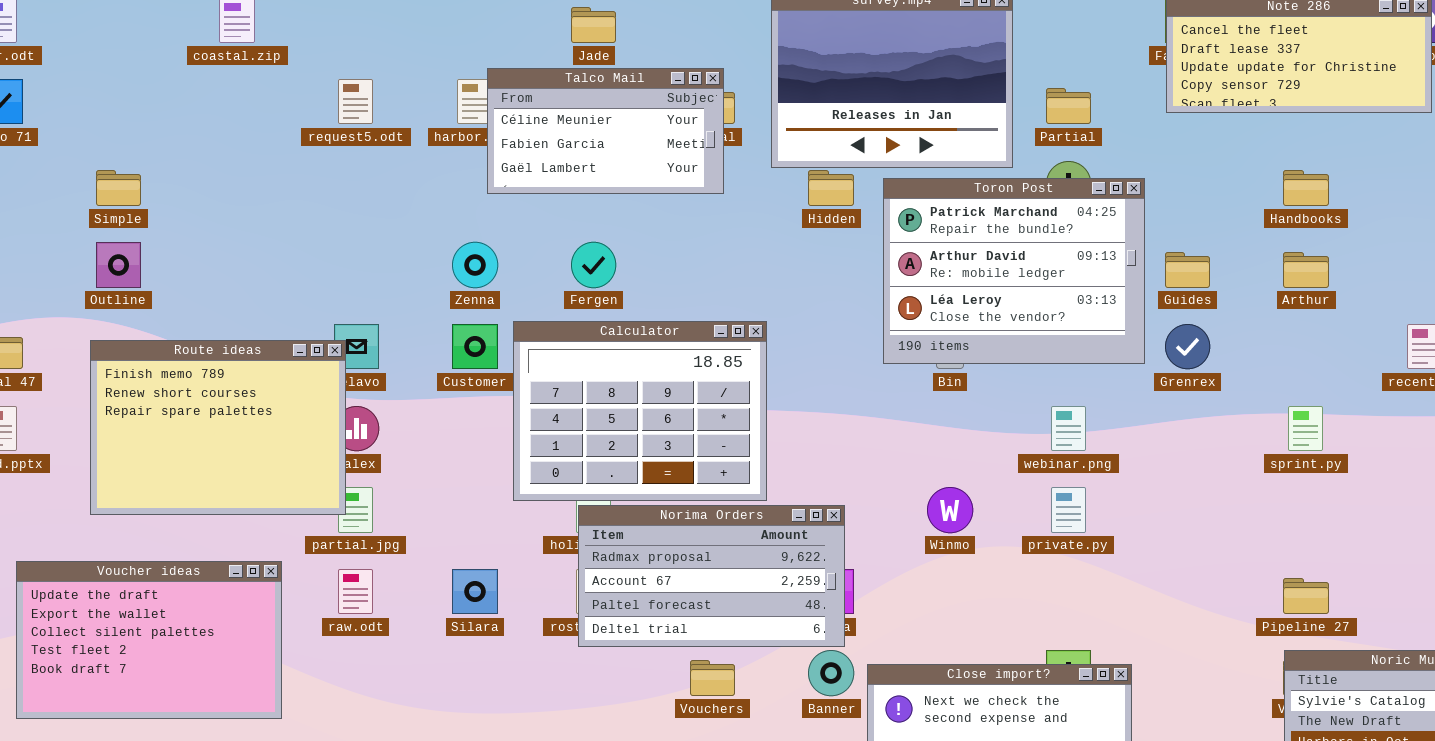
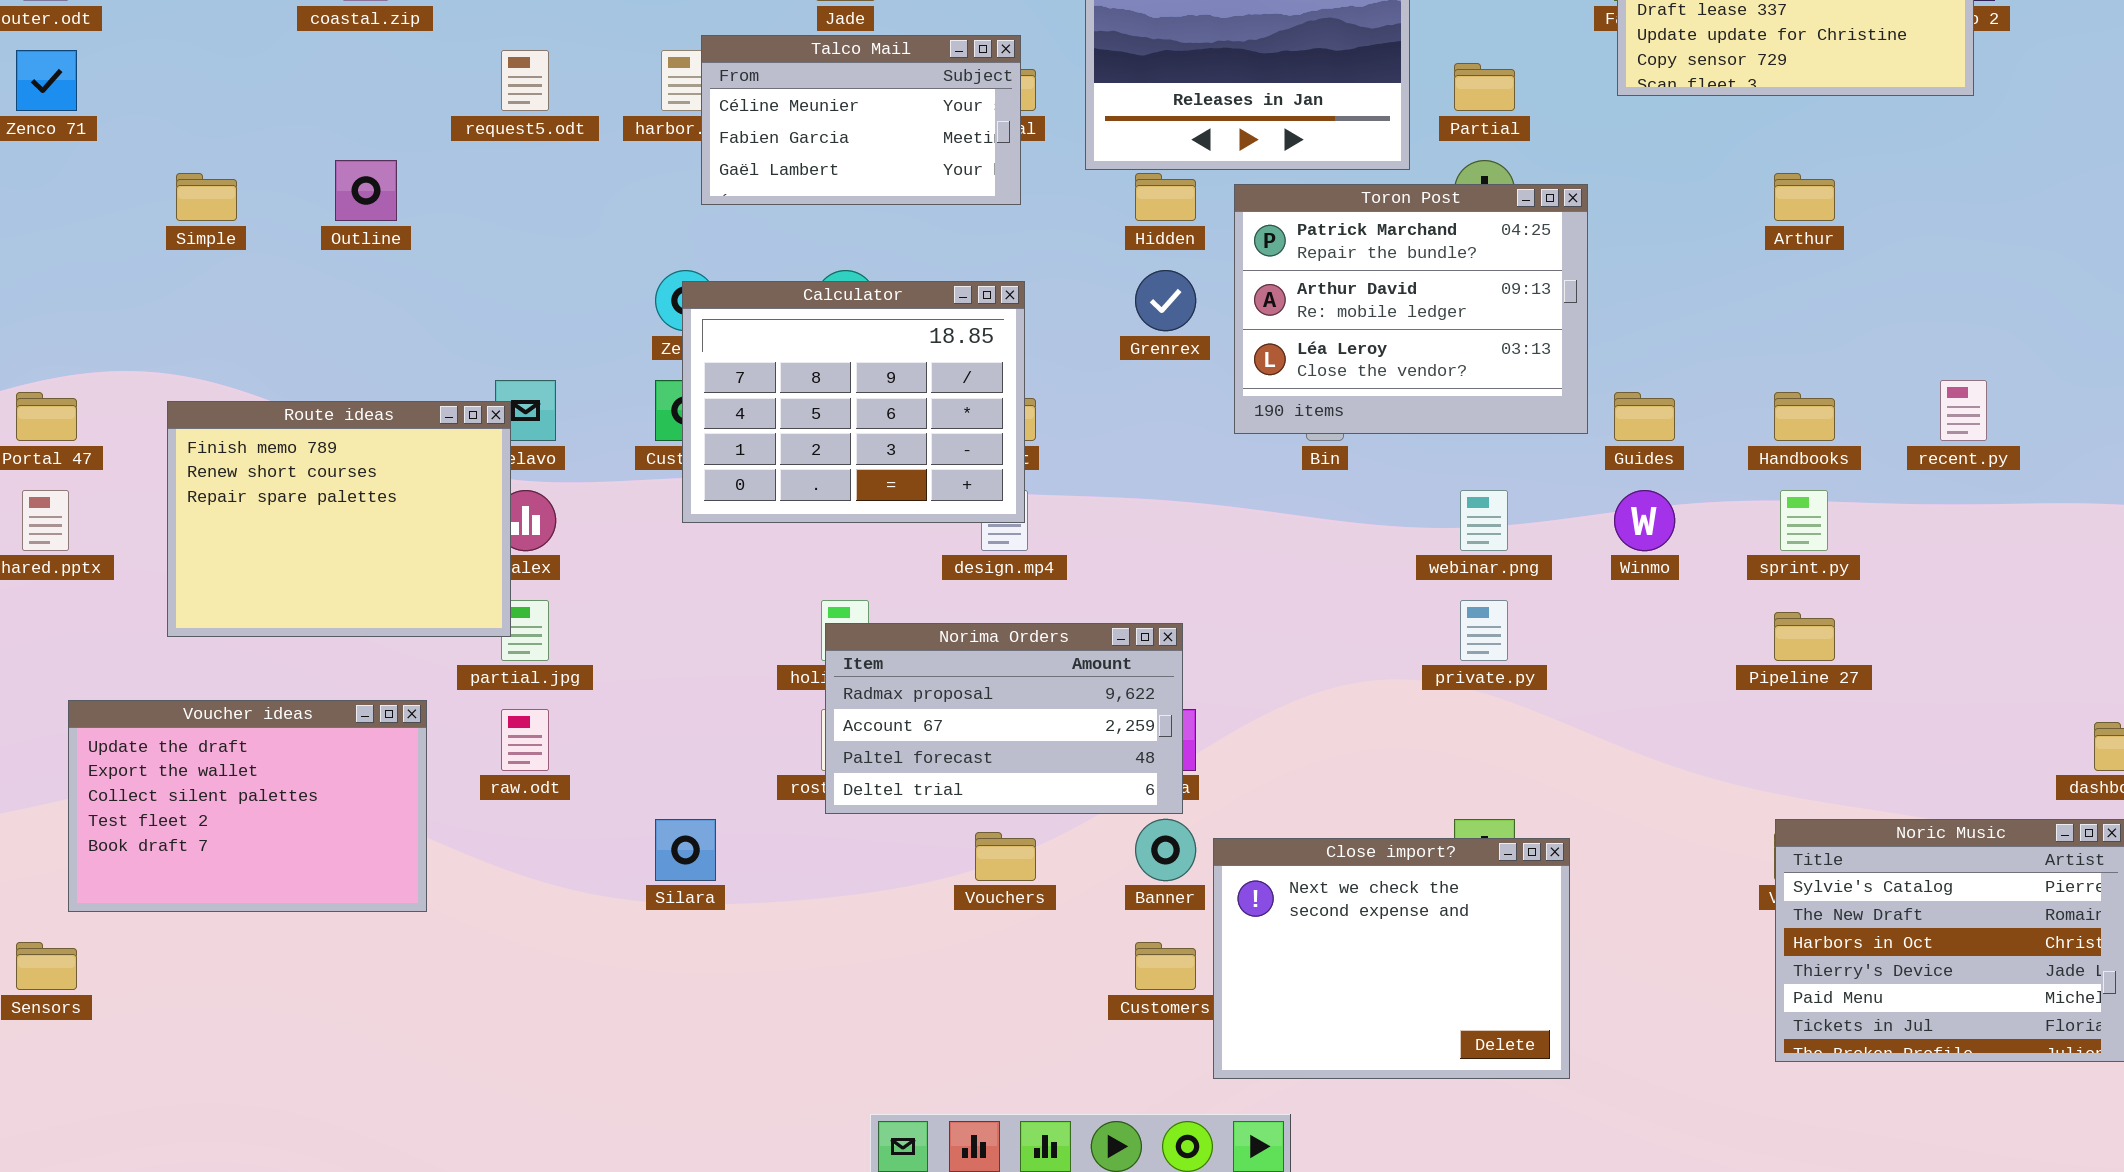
Handbooks: [1283,170,1329,206] -> [1774,392,1835,441], moved
Outline: [96,242,141,288] -> [335,160,397,221], moved
Guides: [1165,252,1210,288] -> [1614,392,1675,441], moved
Arthur: [1283,252,1329,288] -> [1774,173,1835,221], moved
Calculator: [513,321,767,501] -> [682,281,1025,523], moved
Grenrex: [1165,324,1210,369] -> [1135,270,1196,331], moved
Winmo: [927,487,973,533] -> [1614,490,1675,551], moved
Silara: [452,569,498,614] -> [655,819,716,881], moved
Pipeline 27: [1283,578,1329,614] -> [1774,612,1835,661], moved

